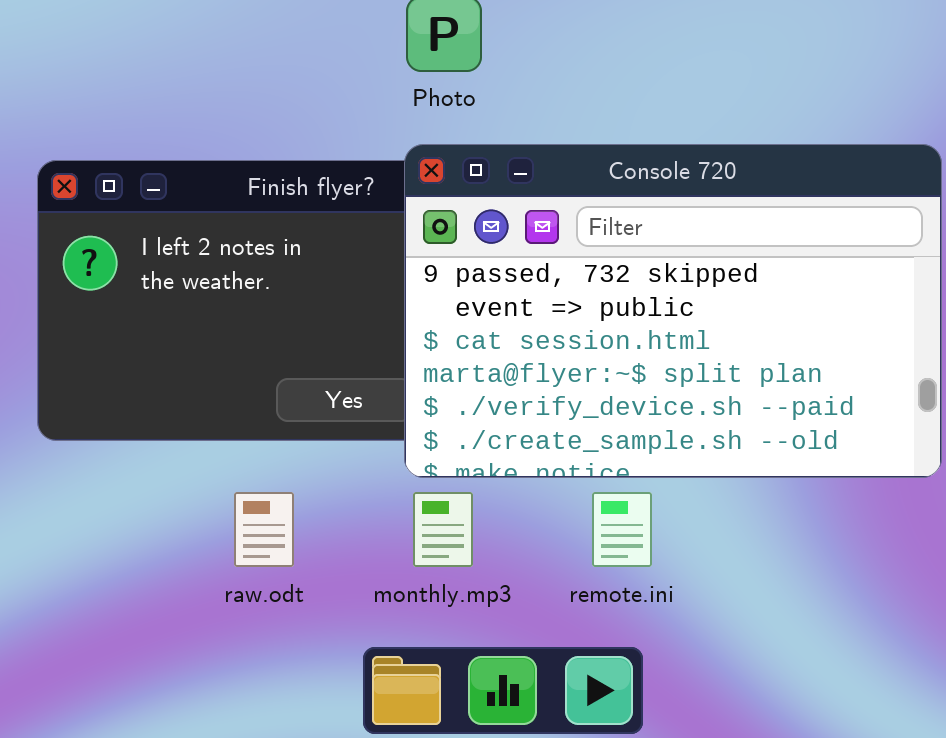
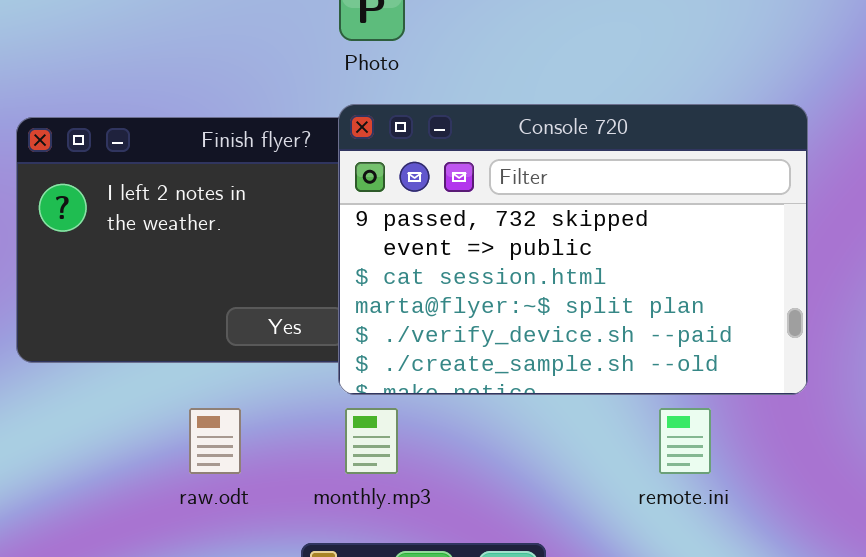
remote.ini: [592,492,652,567] -> [659,408,711,474], moved

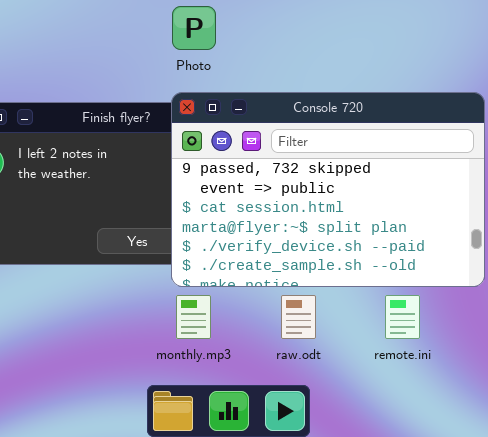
raw.odt: [189,408,241,474] -> [281,295,316,339], moved

